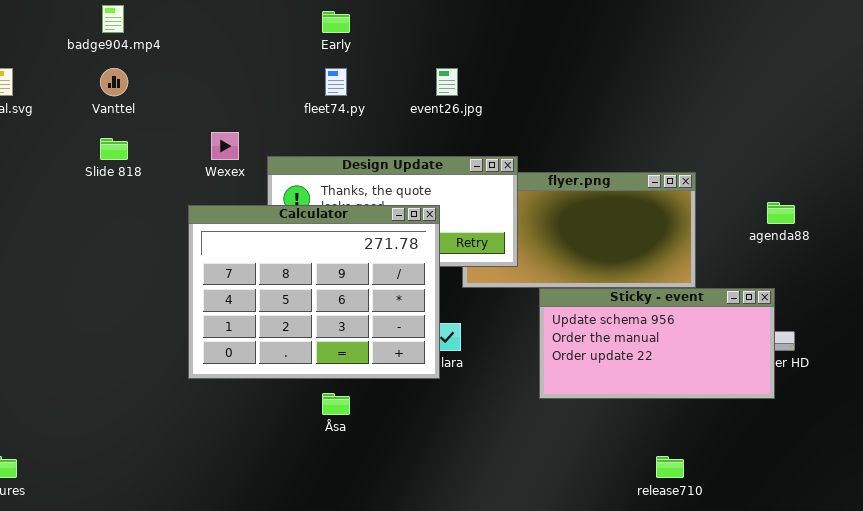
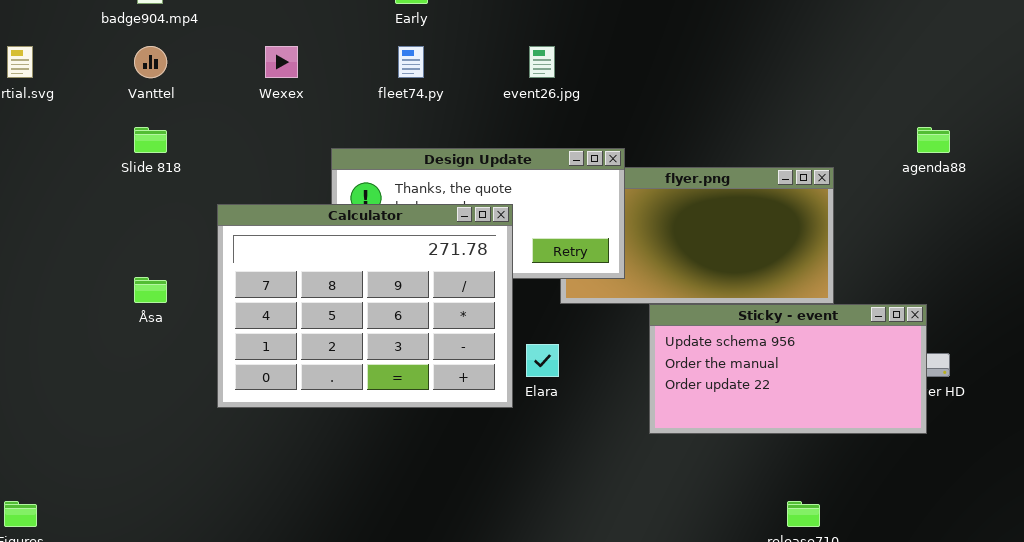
Wexex: [211,132,239,160] -> [265,46,298,78], moved
agenda88: [767,202,795,224] -> [917,127,950,153], moved
Calculator: [188,205,440,379] -> [217,204,513,408], moved
Åsa: [322,393,350,415] -> [134,277,167,303], moved

